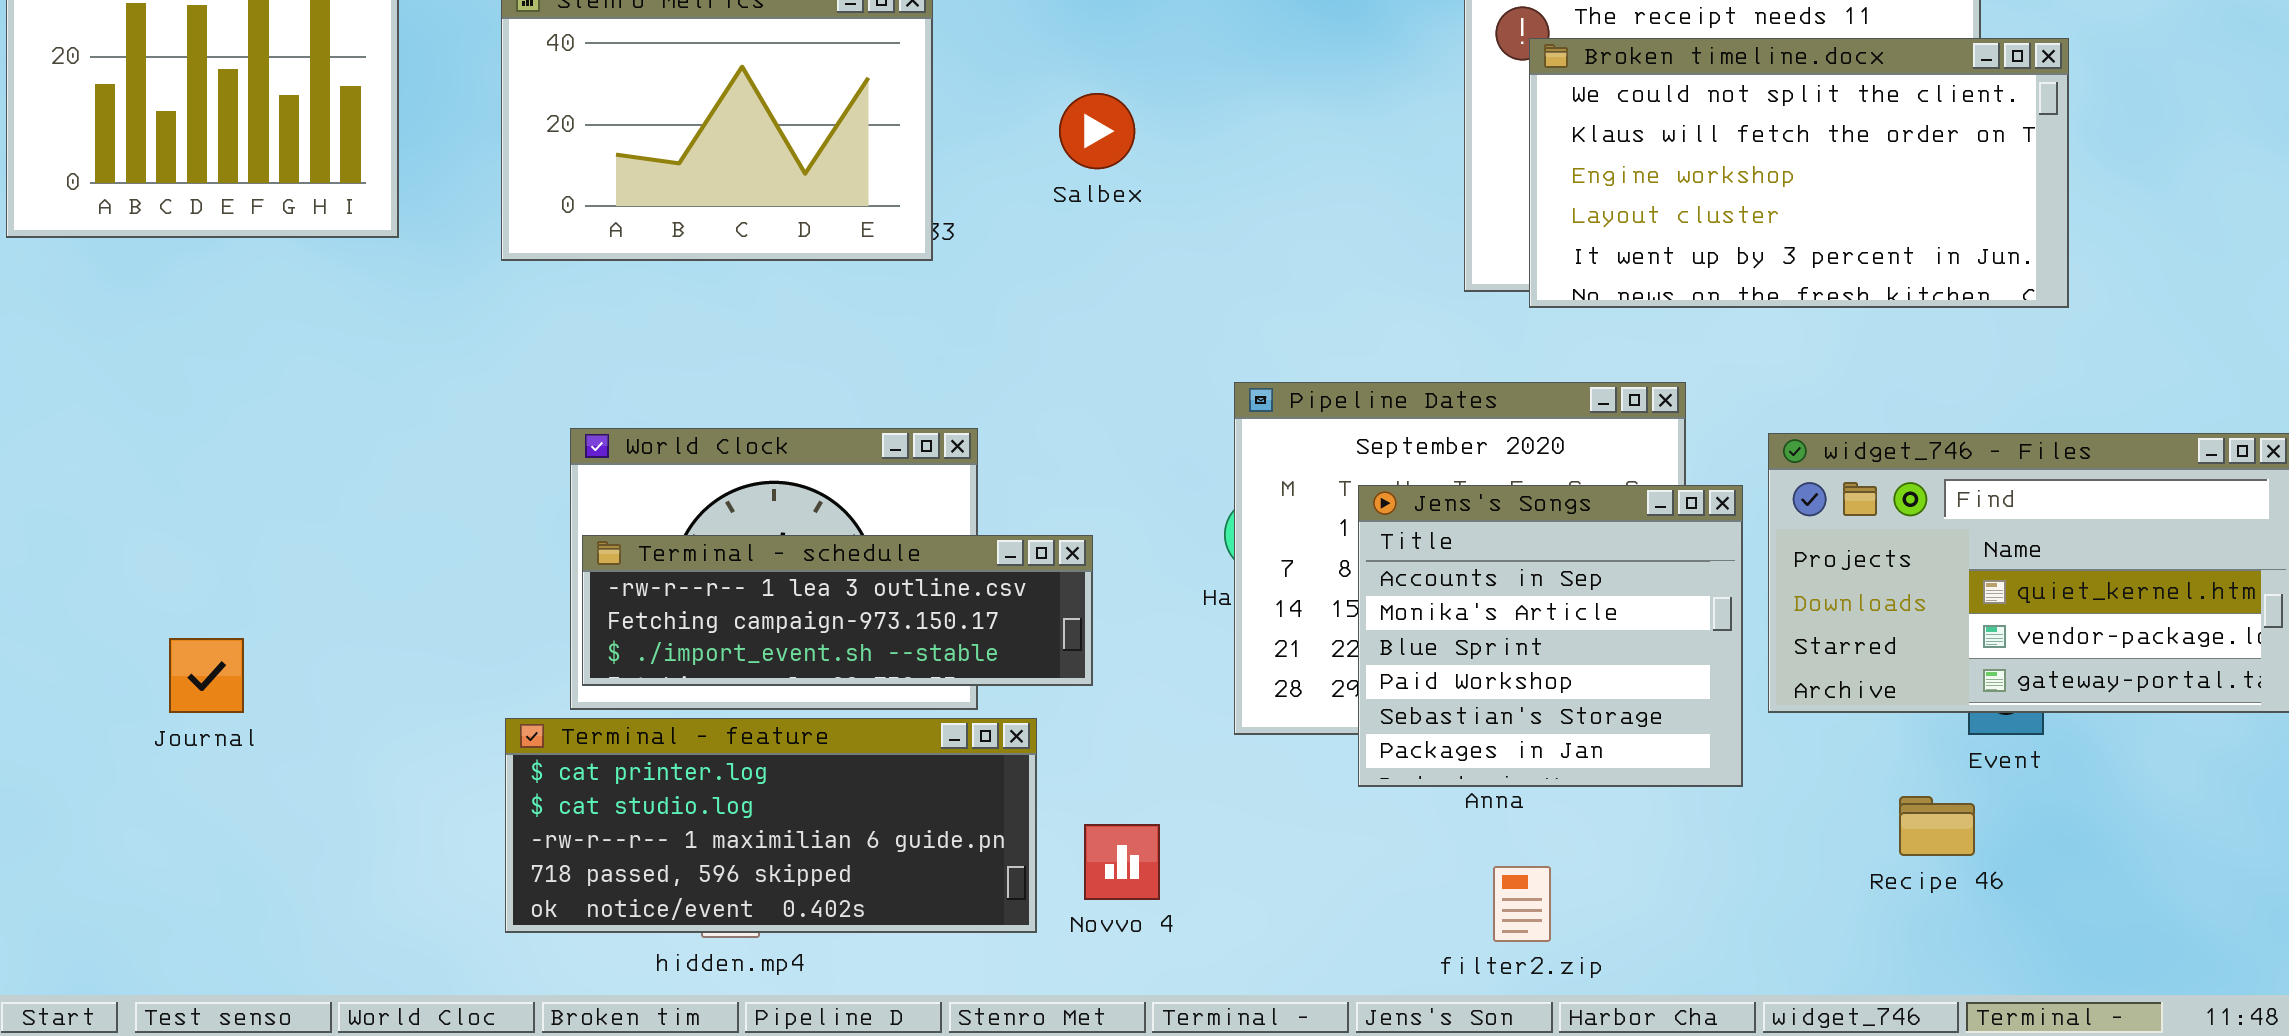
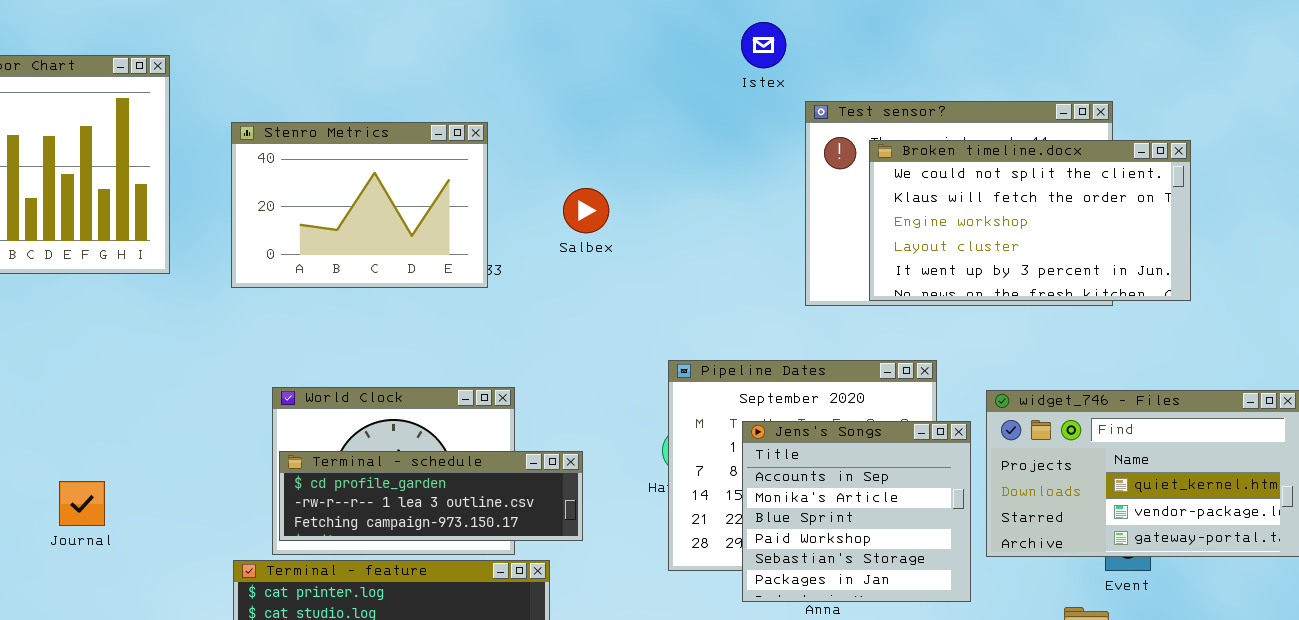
Broken timeline.docx: [1529,38,2069,308] -> [869,140,1191,301], moved
Terminal - schedule: [582,535,1093,686] -> [279,451,583,541], scrolled up 1 row
Journal: [169,638,244,713] -> [59,481,105,526], moved

